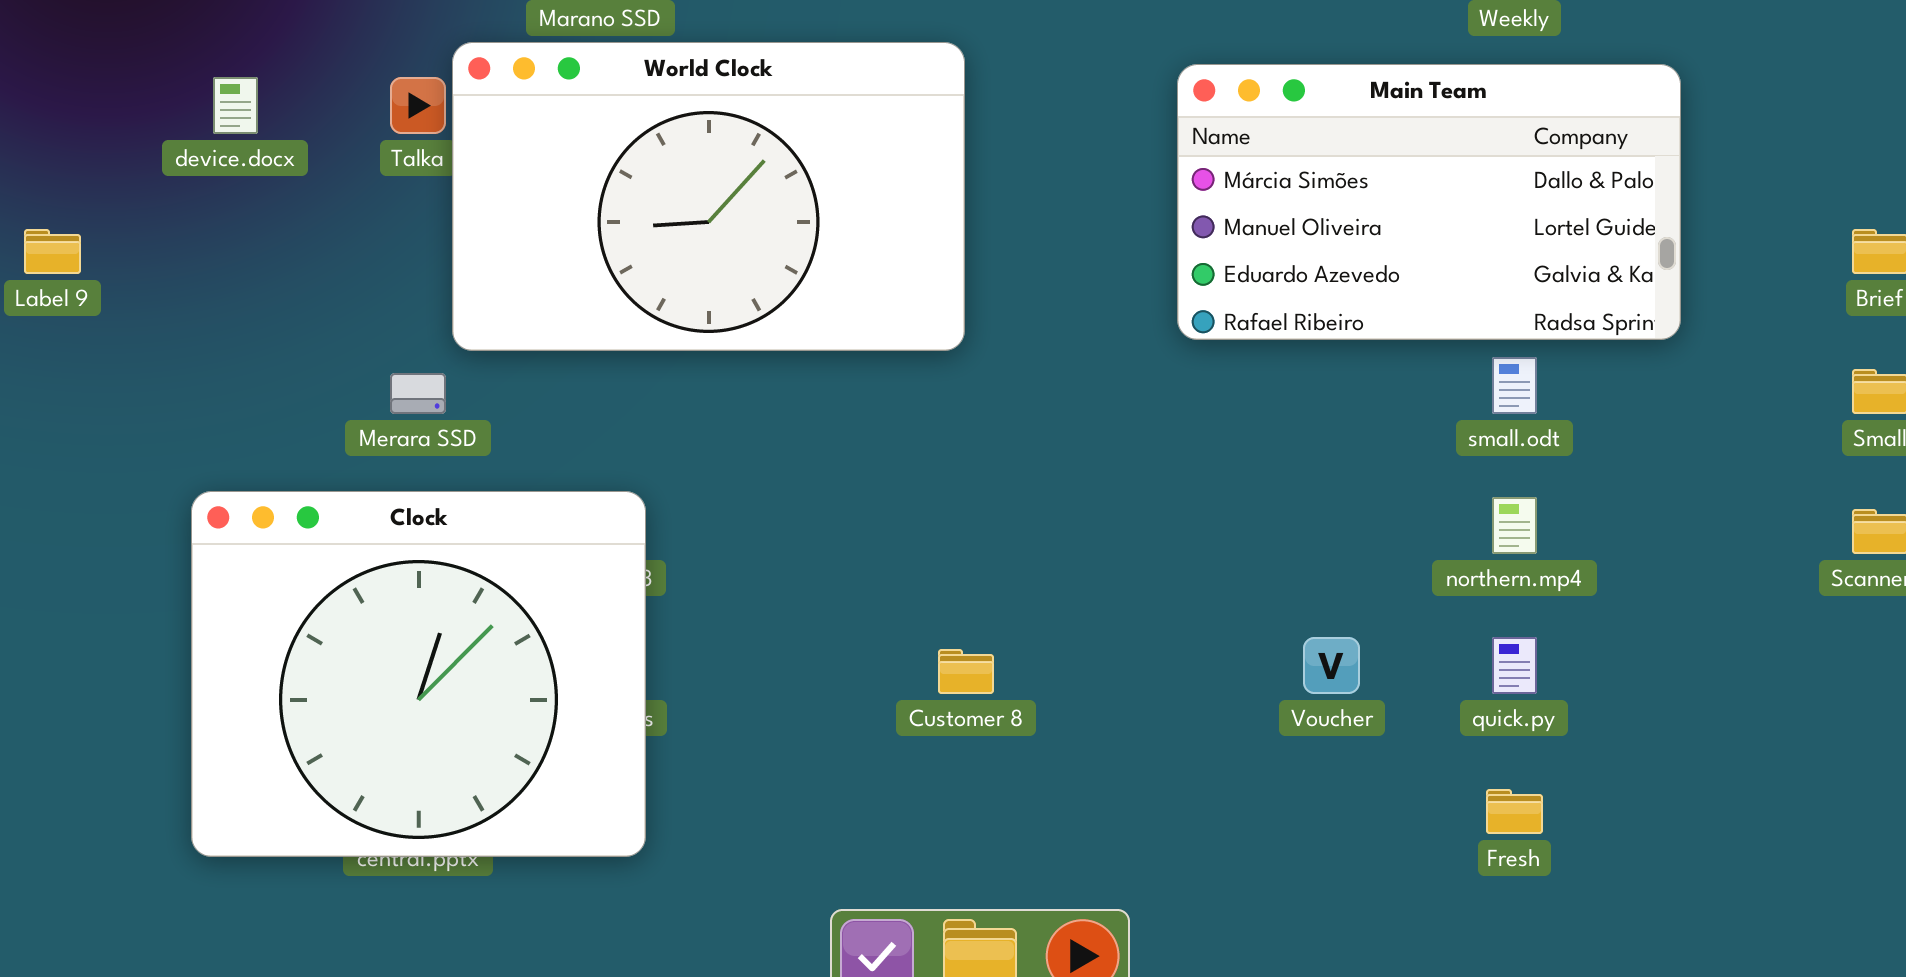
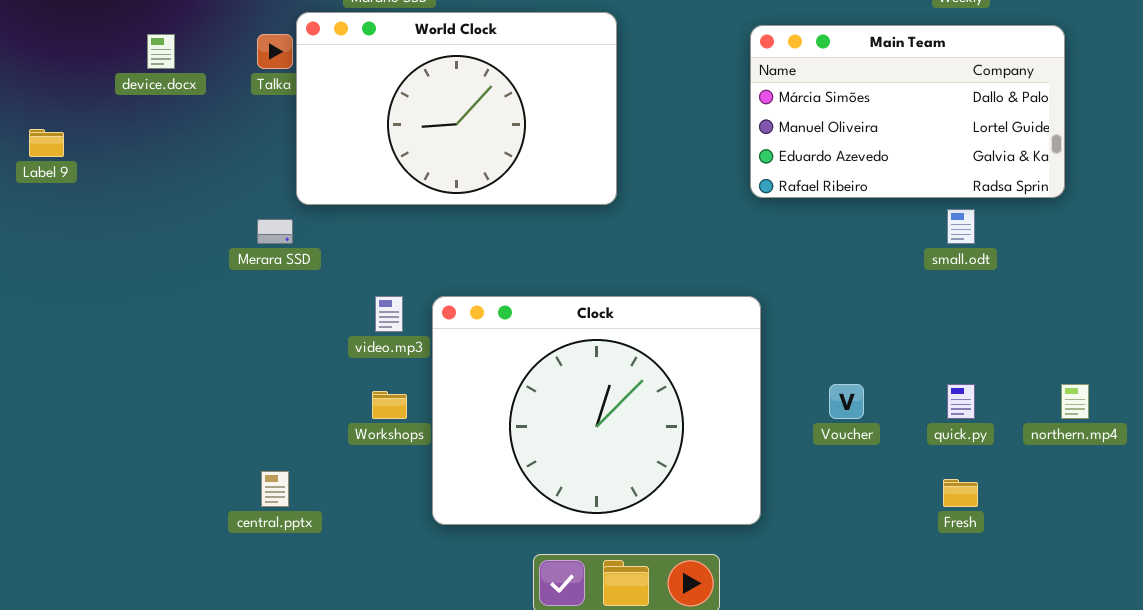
Clock: [191,491,646,857] -> [432,296,761,525], moved, resized
northern.mp4: [1492,497,1537,554] -> [1061,384,1089,419], moved

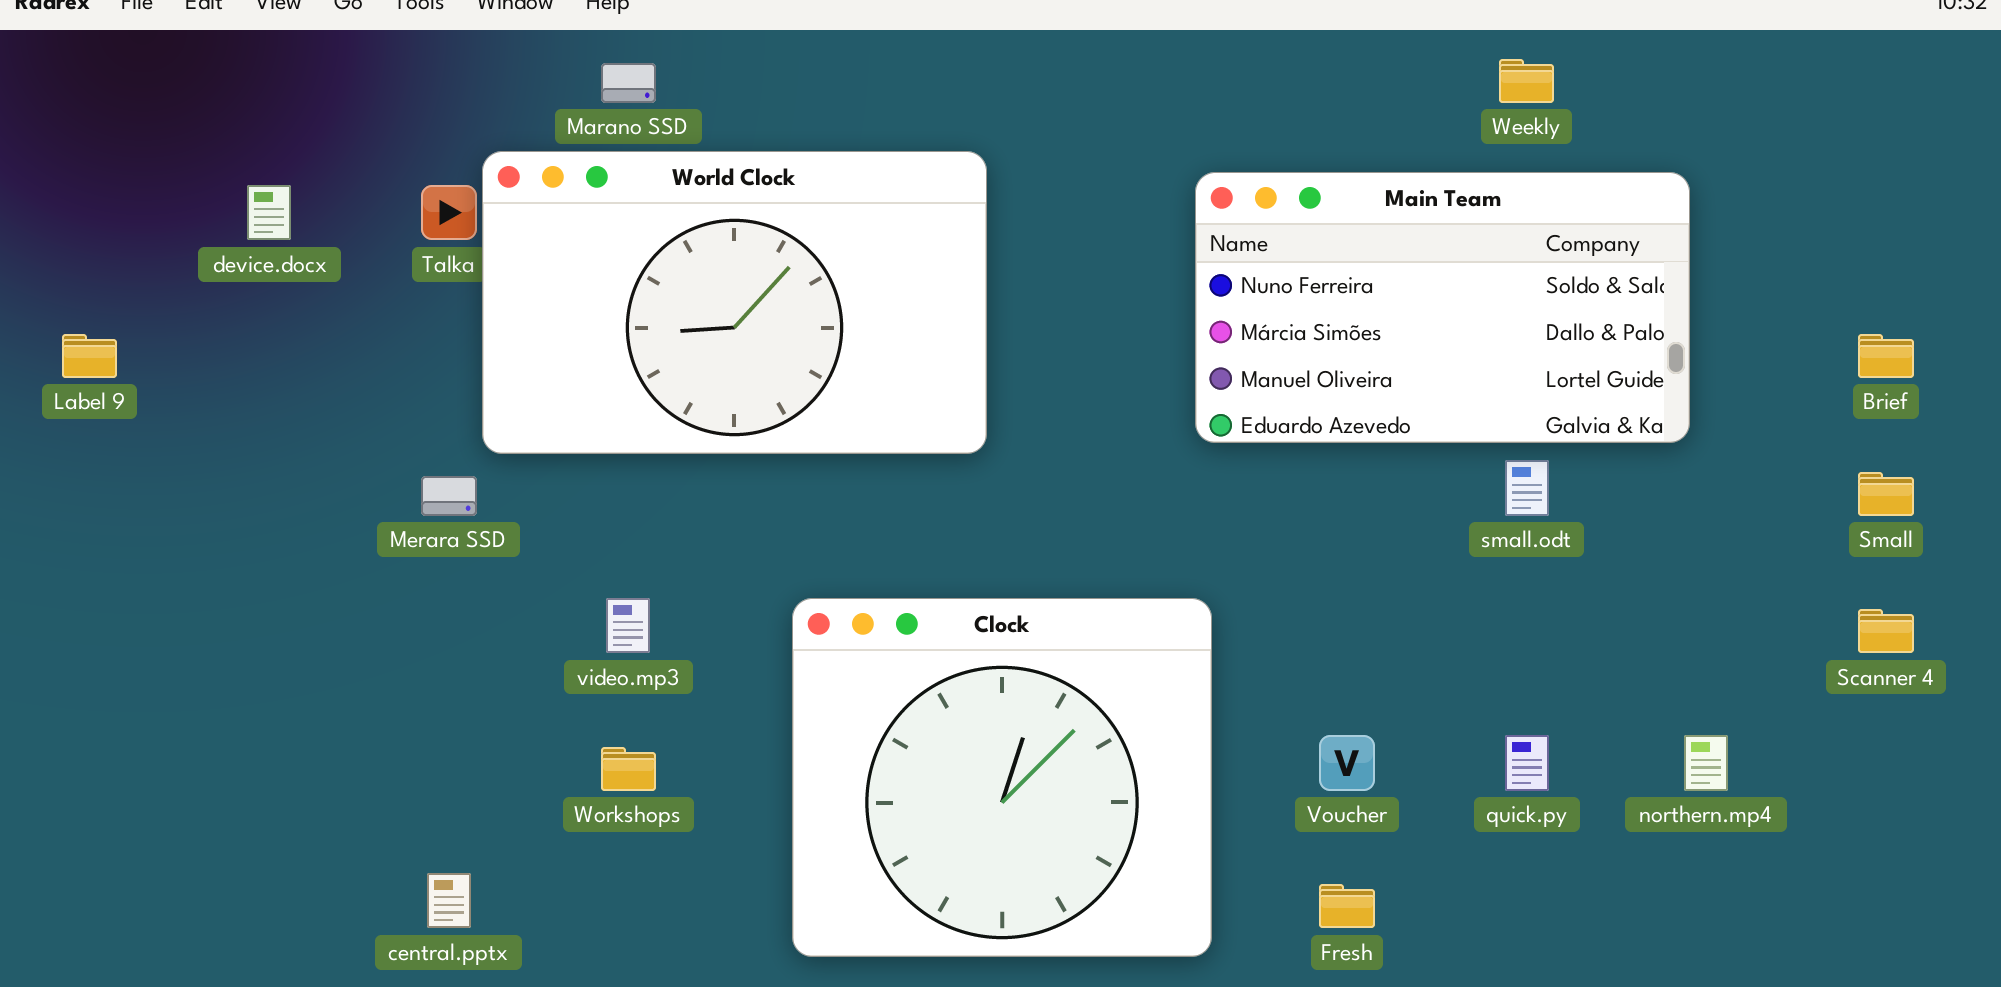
Main Team: [750,25,1065,198] -> [1195,172,1690,443], scrolled up 1 row
Clock: [432,296,761,525] -> [792,598,1212,957], resized
Fresh: [943,479,978,507] -> [1319,884,1375,928], moved

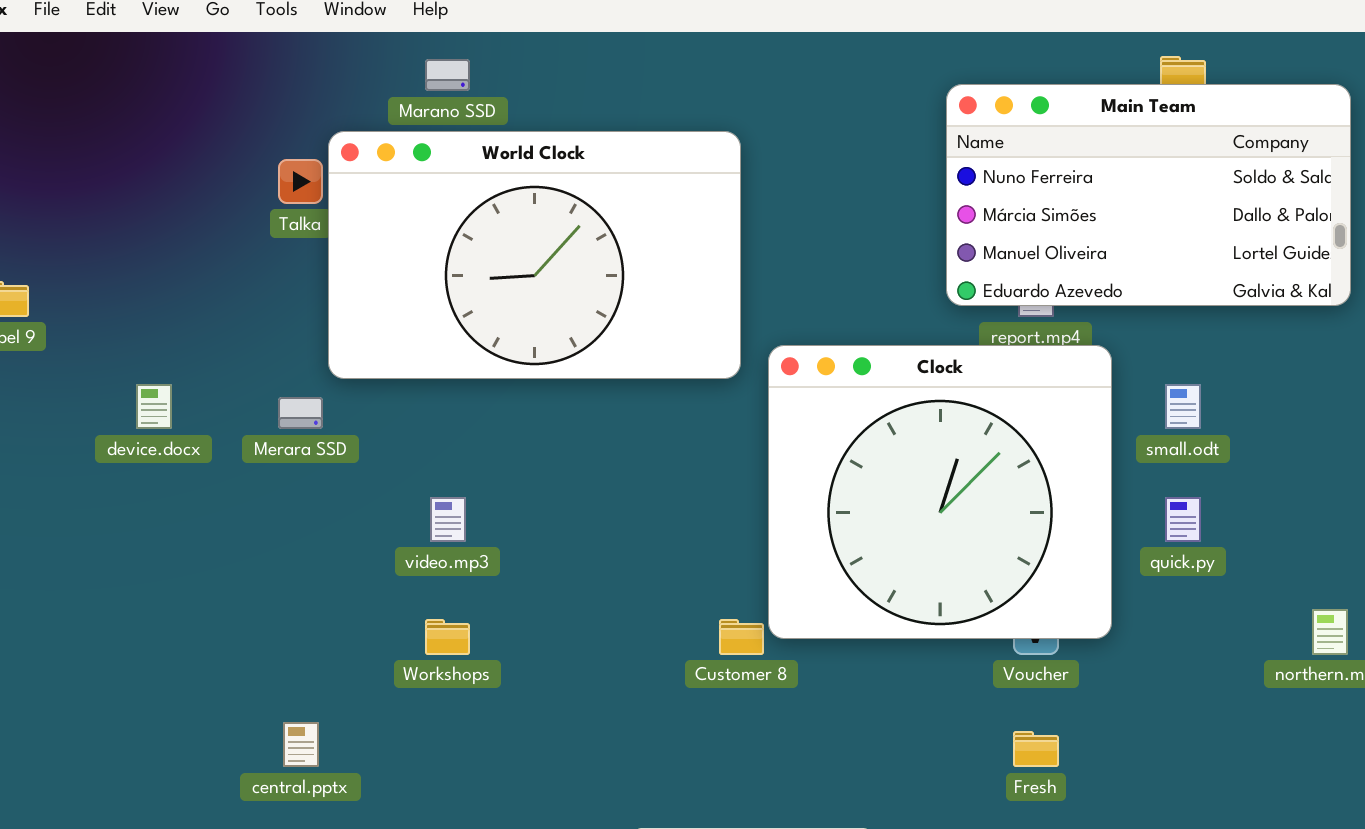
Main Team: [1195,172,1690,443] -> [946,84,1351,306], moved
device.docx: [247,185,291,240] -> [136,384,172,429], moved
Clock: [792,598,1212,957] -> [768,345,1112,639], moved
quick.py: [1505,735,1549,791] -> [1165,497,1201,542], moved

